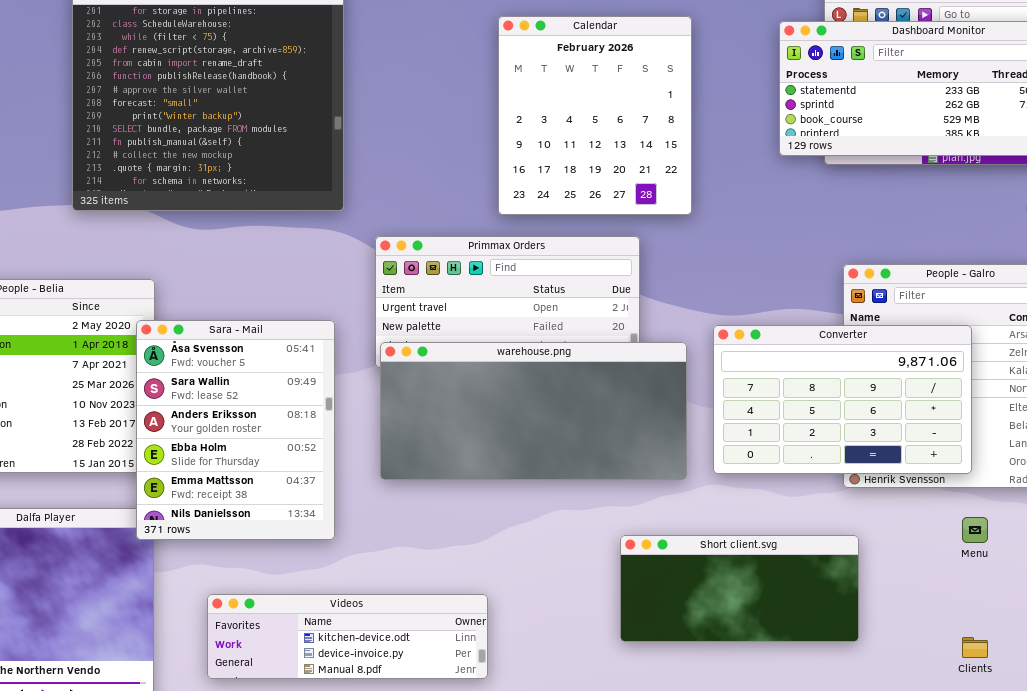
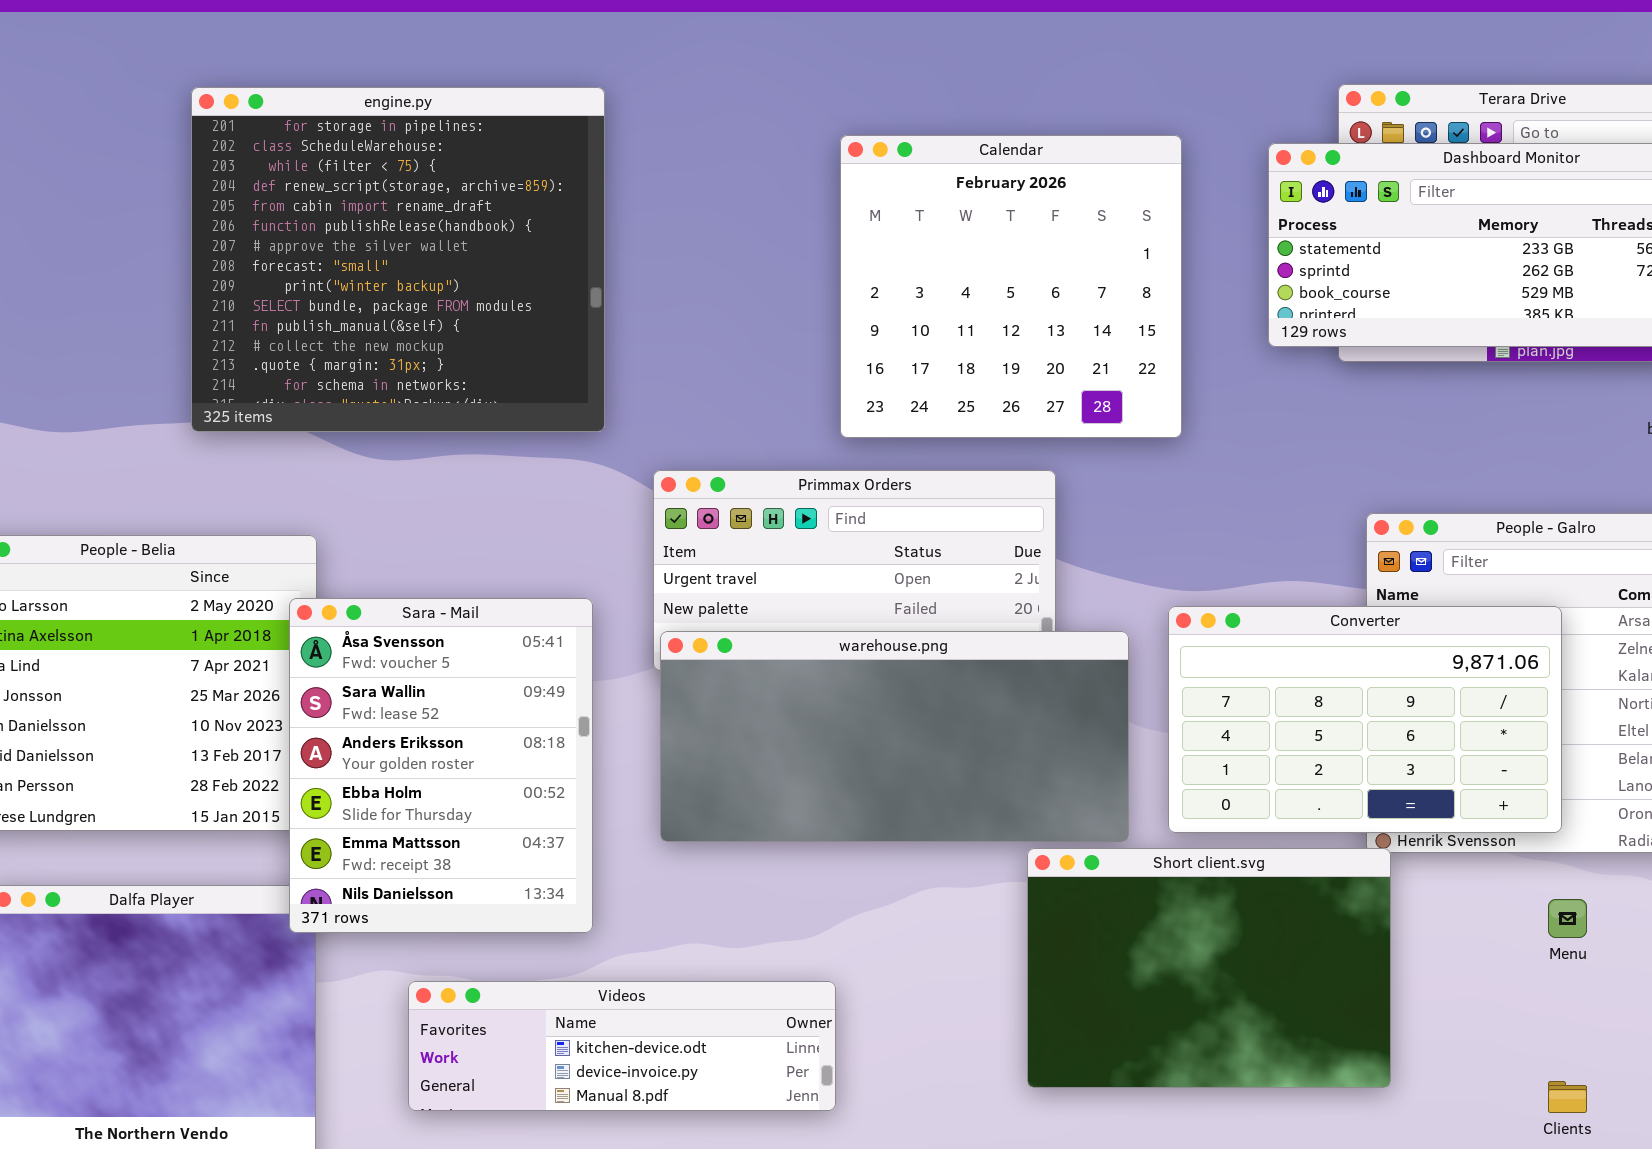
Calendar: [498,16,692,215] -> [840,135,1182,438], resized
Short client.svg: [620,535,859,642] -> [1027,848,1391,1088], resized
Videos: [207,594,488,679] -> [408,981,836,1111], moved

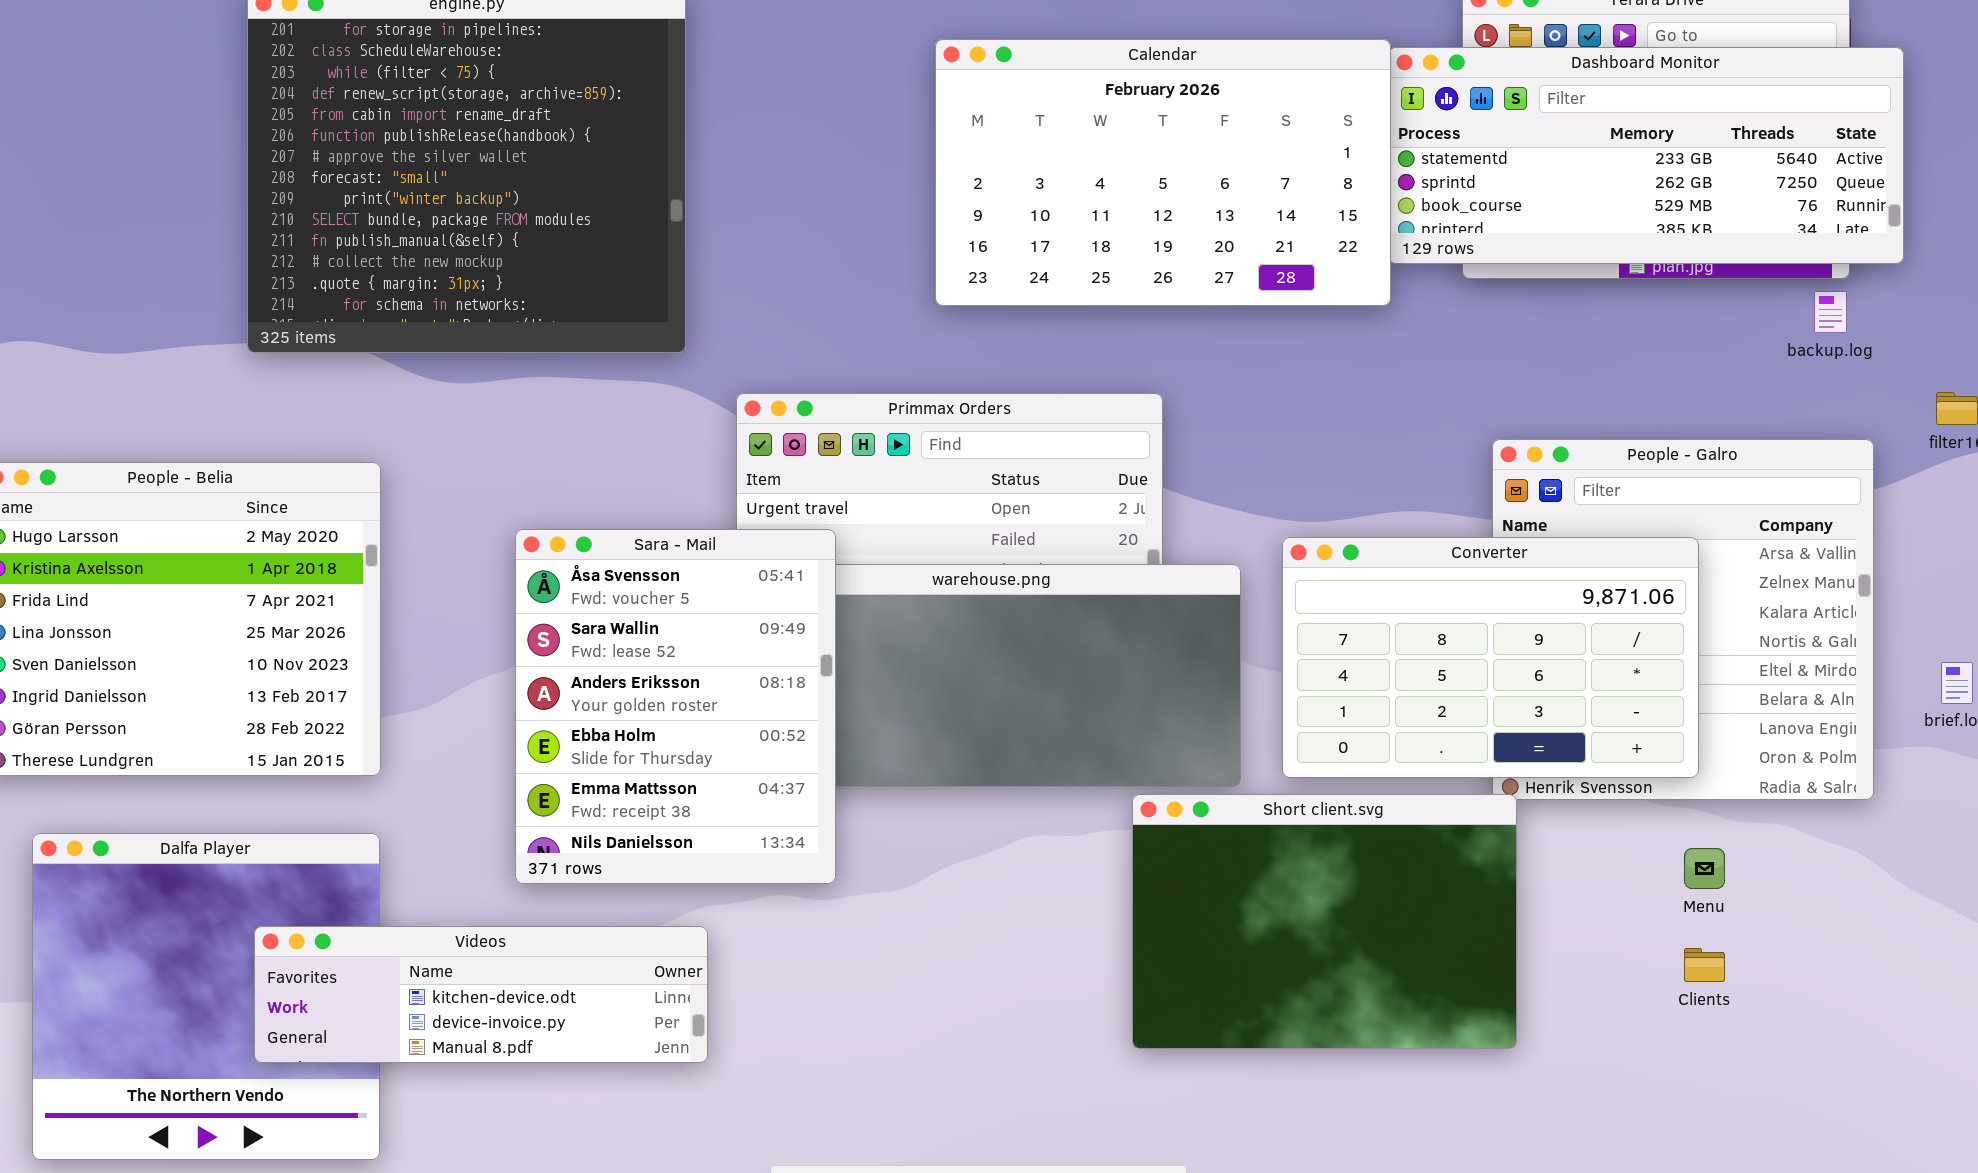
Calendar: [840,135,1182,438] -> [935,39,1391,306], resized
Sara - Mail: [289,598,593,933] -> [515,529,836,884], moved
Videos: [408,981,836,1111] -> [254,926,708,1063], moved
Clients: [1548,1081,1587,1113] -> [1684,948,1725,982], moved

